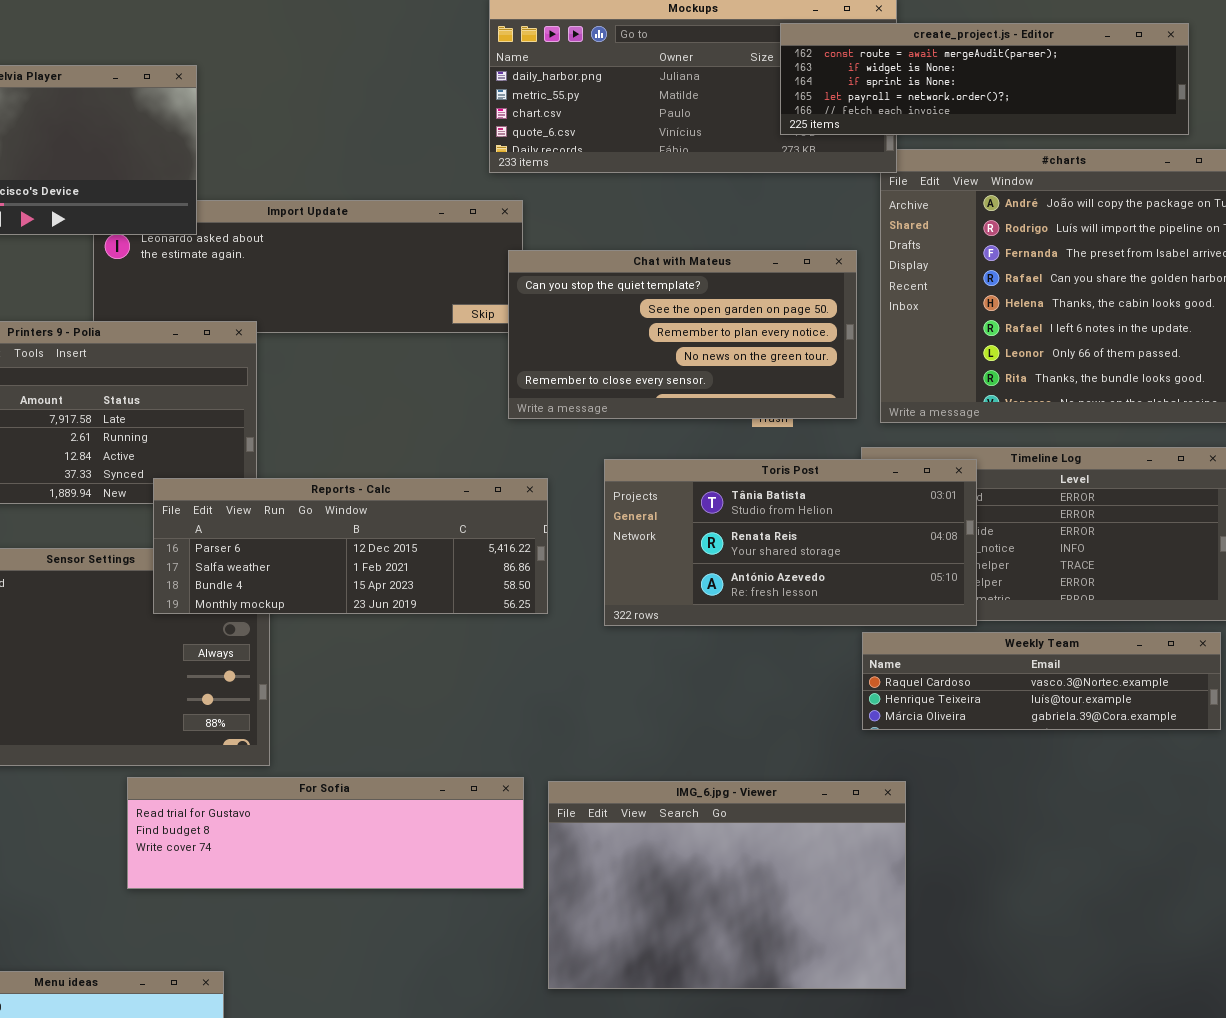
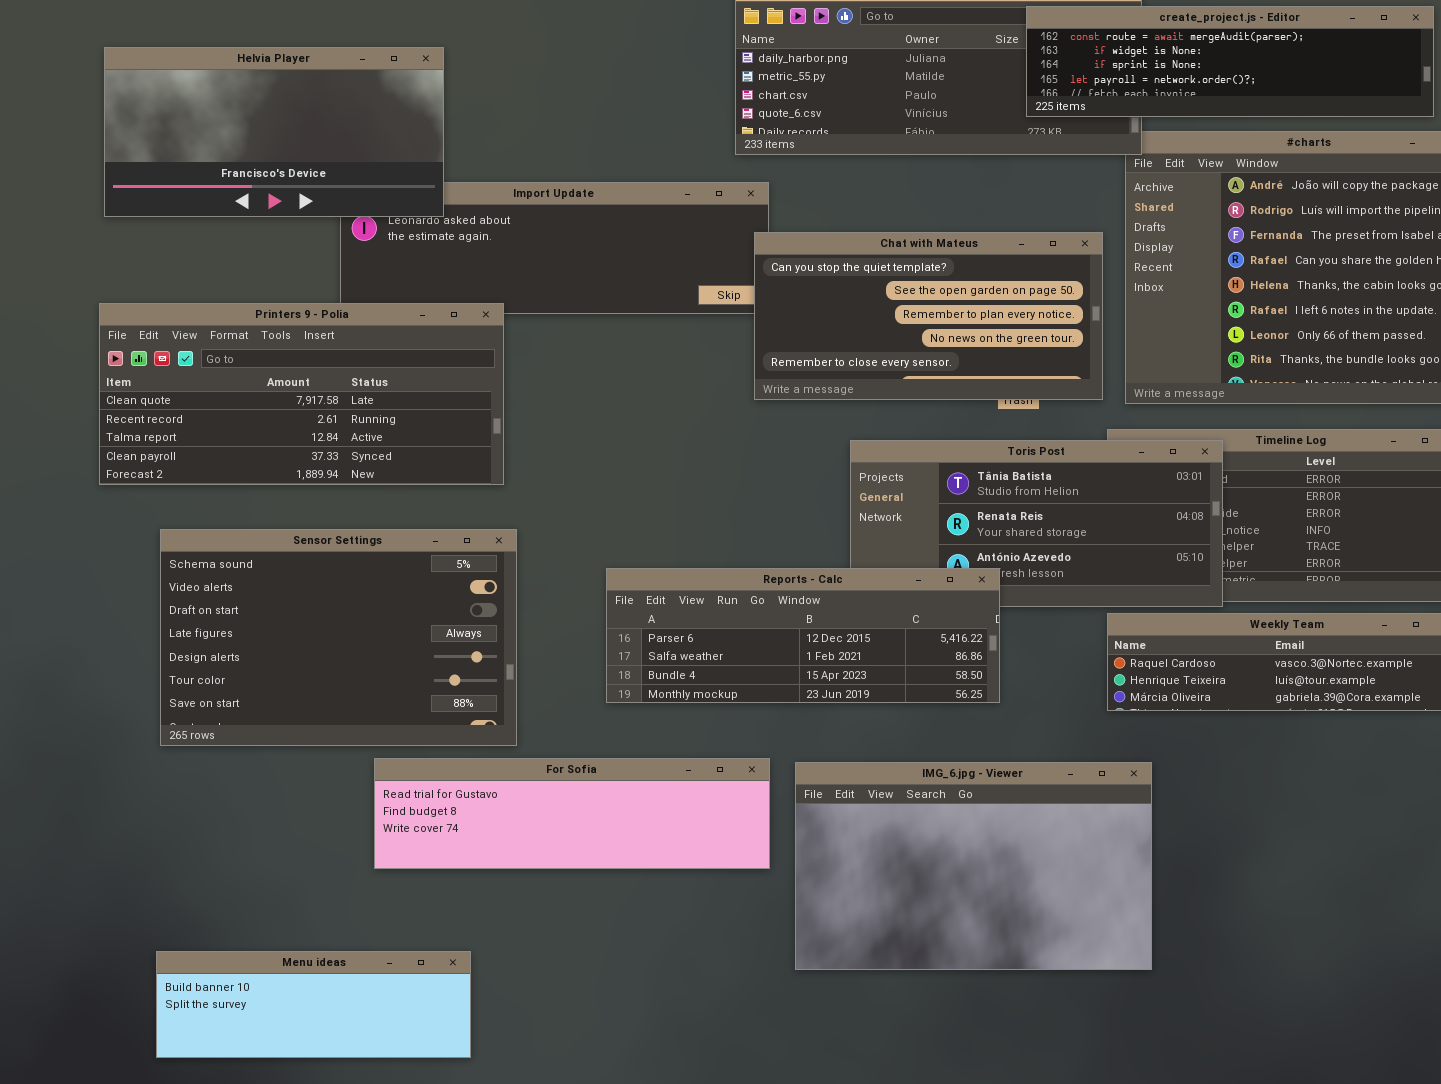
Reports - Calc: [153,478,548,614] -> [606,568,1000,703], moved

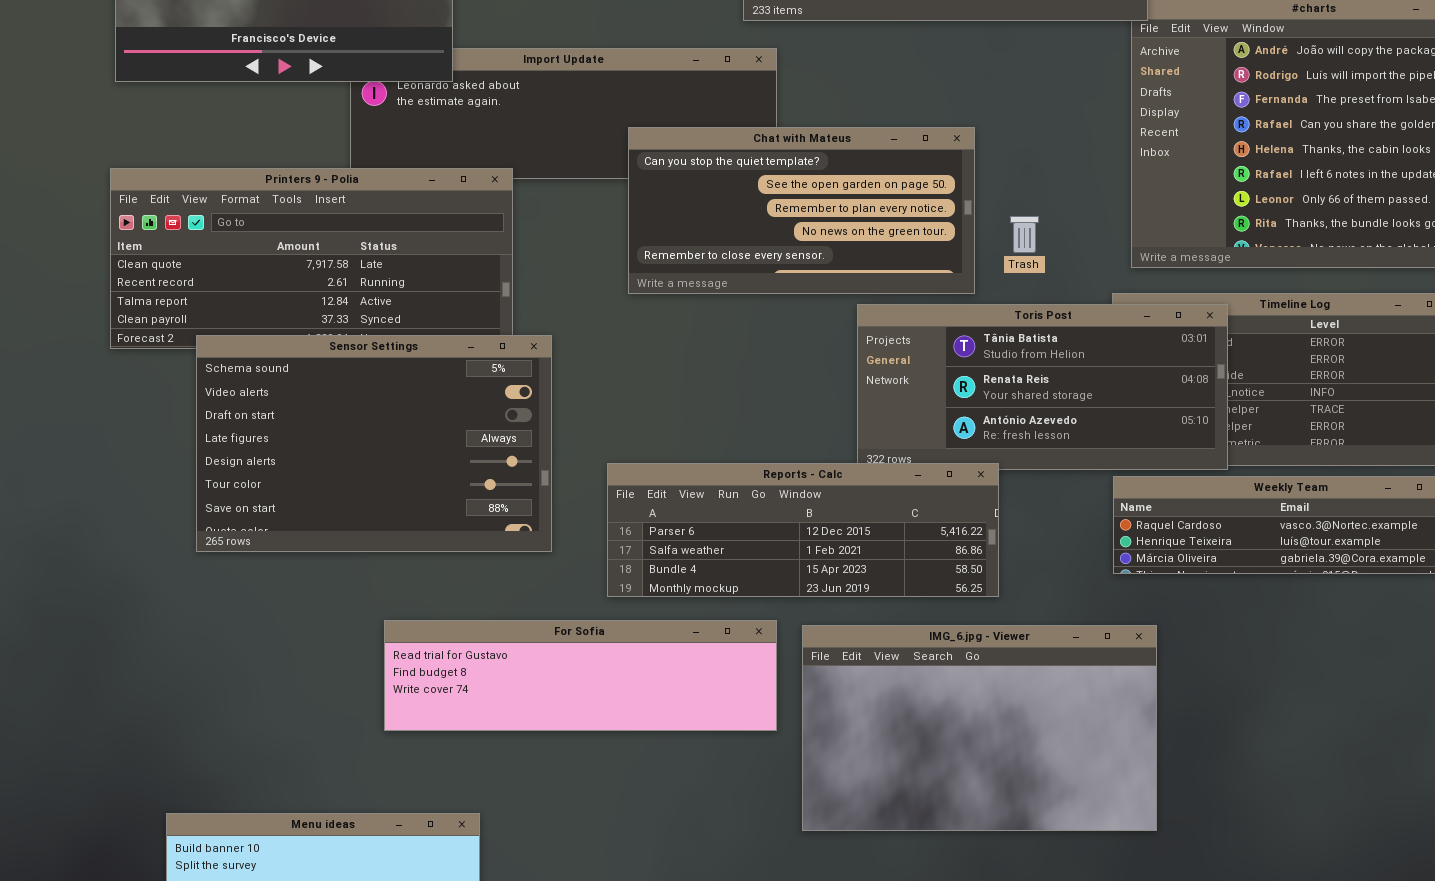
Chat with Mateus: [754,232,1103,400] -> [628,127,975,294], moved
Sensor Settings: [160,529,517,746] -> [196,335,552,552], moved
Reports - Calc: [606,568,1000,703] -> [607,463,999,597], moved

